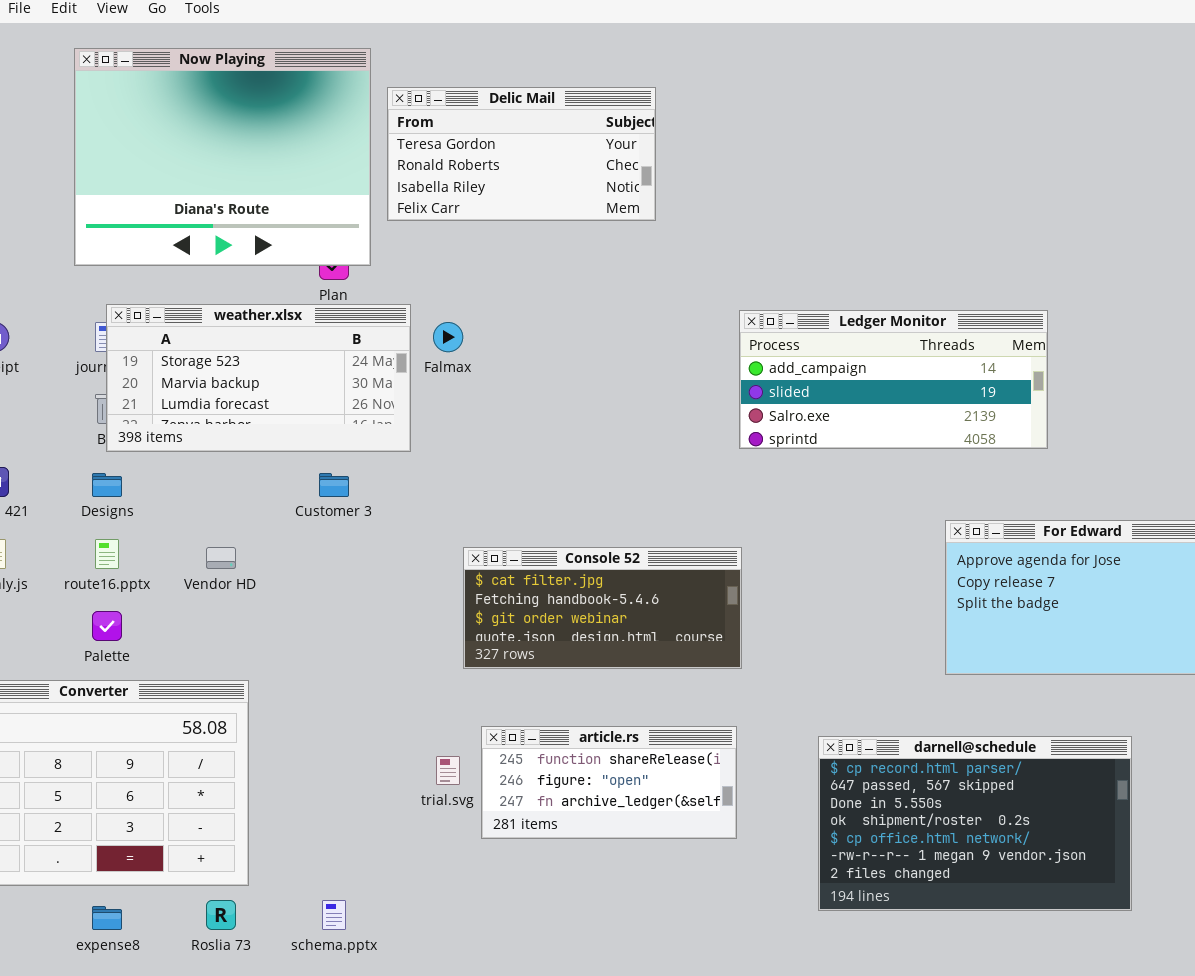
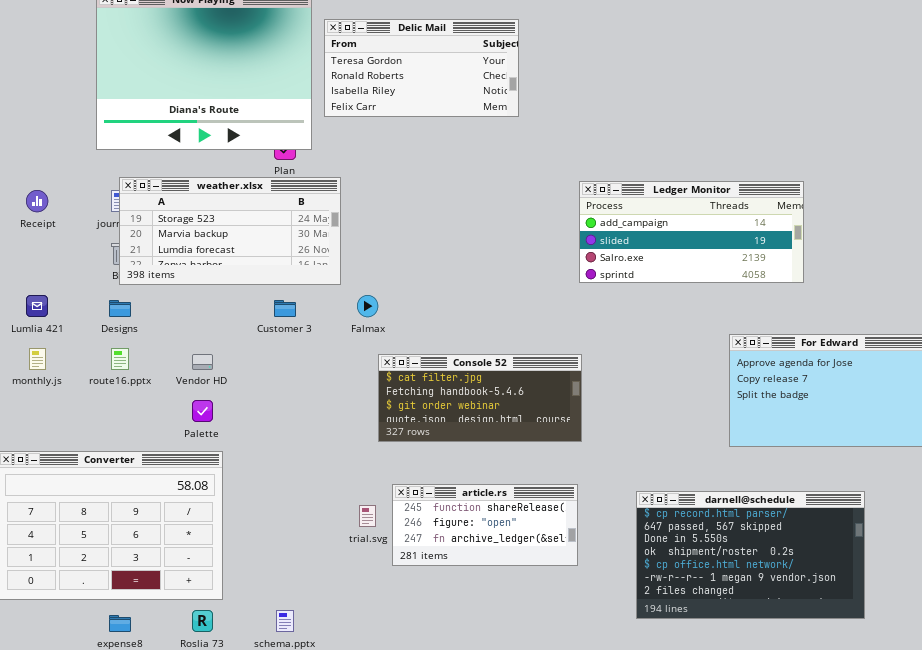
Falmax: [433,322,463,352] -> [357,295,378,317], moved
Palette: [92,611,122,641] -> [192,400,213,422], moved

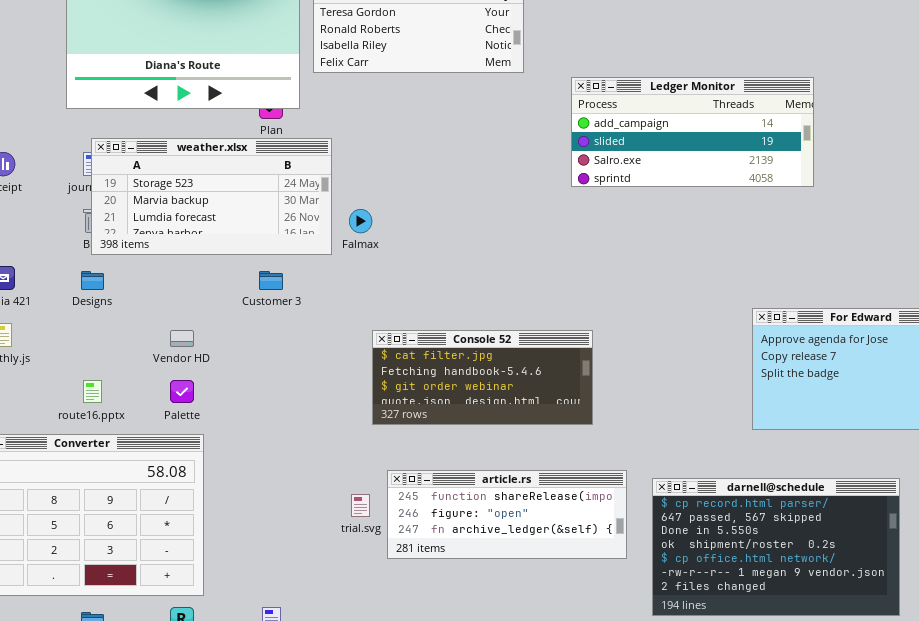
Ledger Monitor: [579,181,804,283] -> [571,77,814,187], moved
Falmax: [357,295,378,317] -> [349,209,372,233], moved
route16.pptx: [111,348,129,370] -> [83,380,102,403], moved
article.rs: [392,484,578,566] -> [387,470,627,559], resized

